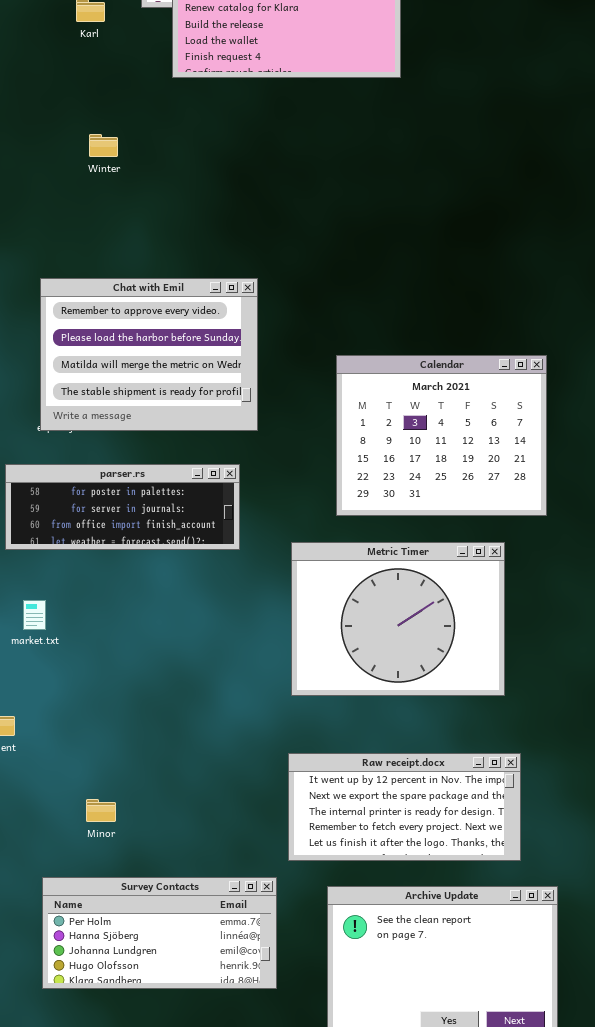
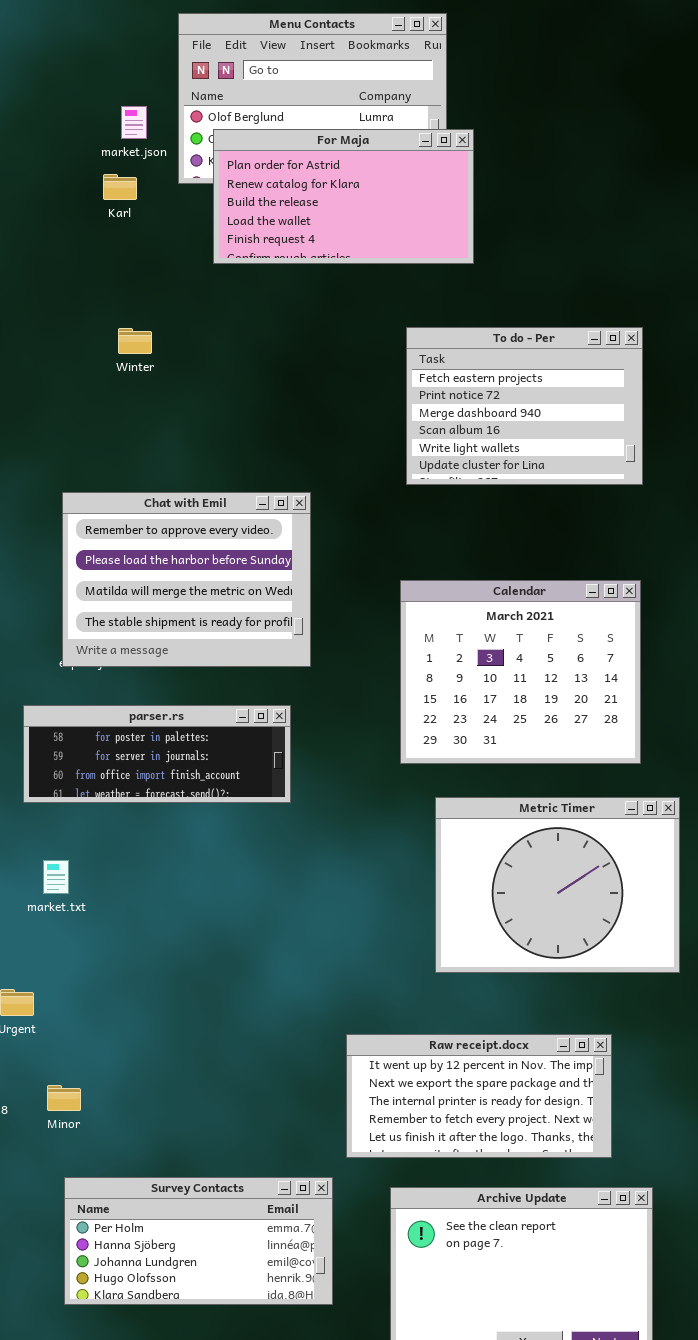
To do - Per: none -> [406,327,643,485], opened
Metric Timer: [291,542,505,696] -> [435,797,680,973], moved
Minor: [86,799,116,822] -> [47,1085,81,1111], moved

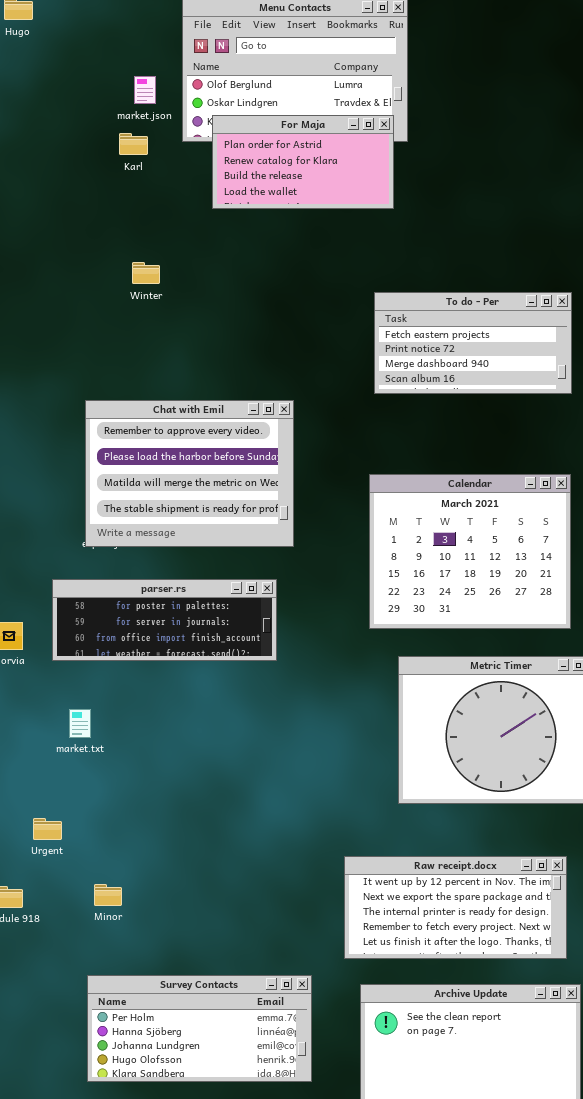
For Maja: [213,129,474,264] -> [212,115,394,209], resized
To do - Per: [406,327,643,485] -> [374,292,572,394], resized
Raw receipt.docx: [346,1034,612,1158] -> [344,856,567,959], moved
Minor: [47,1085,81,1111] -> [94,884,122,906], moved

